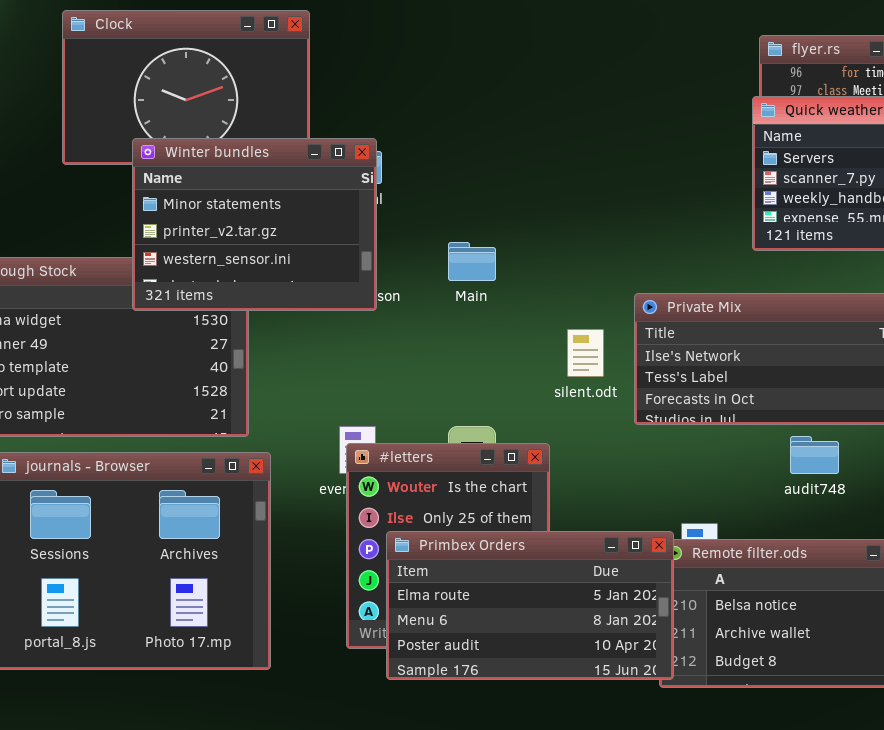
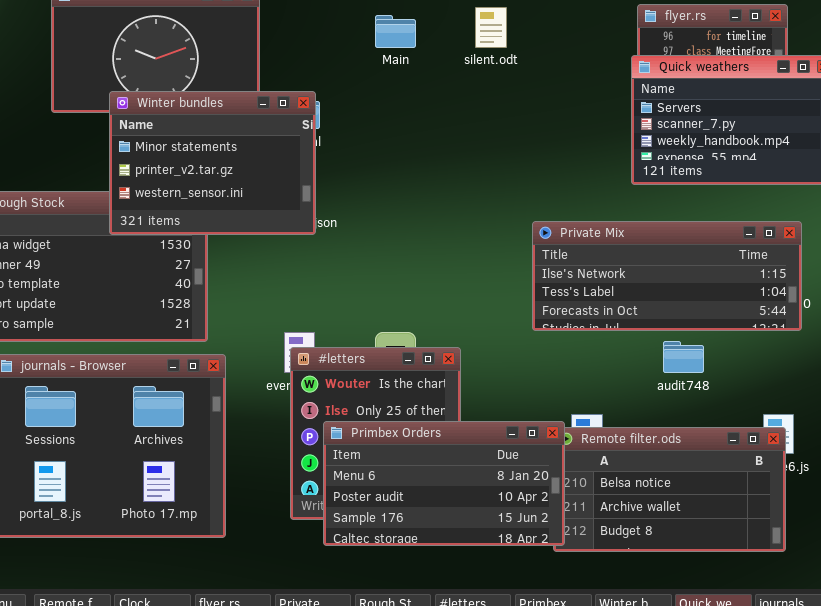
Main: [448,242,496,281] -> [375,15,416,48], moved
silent.odt: [567,329,604,377] -> [475,7,507,48], moved
Primbex Orders: [386,531,674,680] -> [323,421,565,546], scrolled down 1 row

